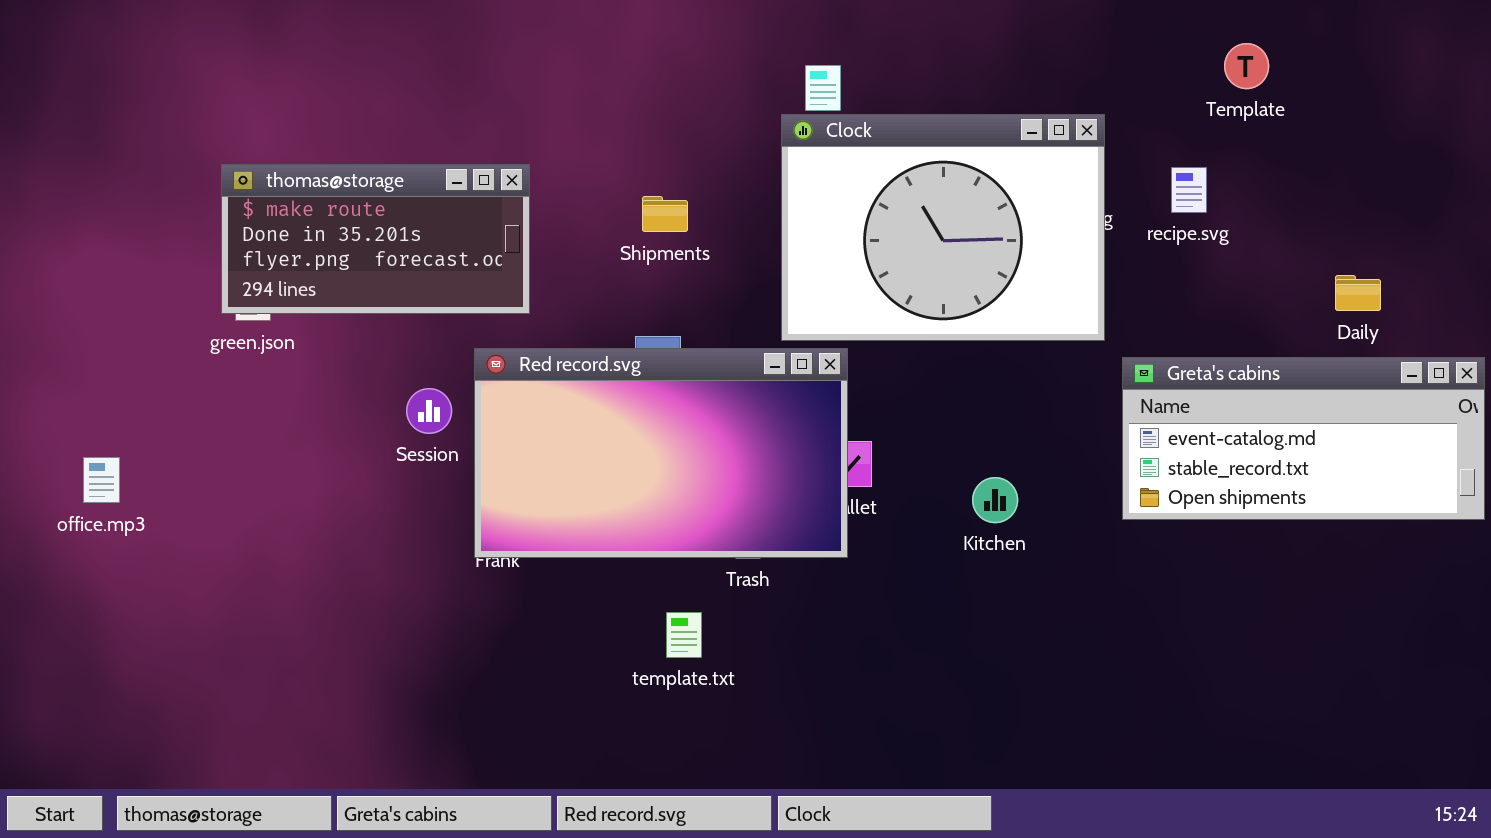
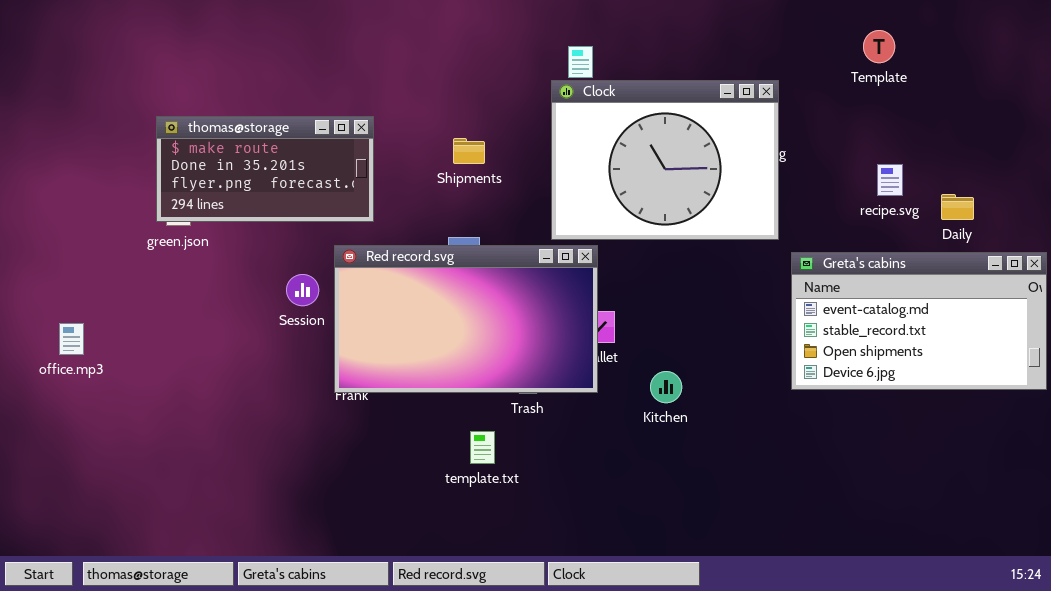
recipe.svg: [1171,167,1207,213] -> [877,164,903,196], moved
Greta's cabins: [1122,357,1485,520] -> [791,252,1047,390], resized
Kitchen: [972,477,1018,523] -> [650,371,682,403], moved

